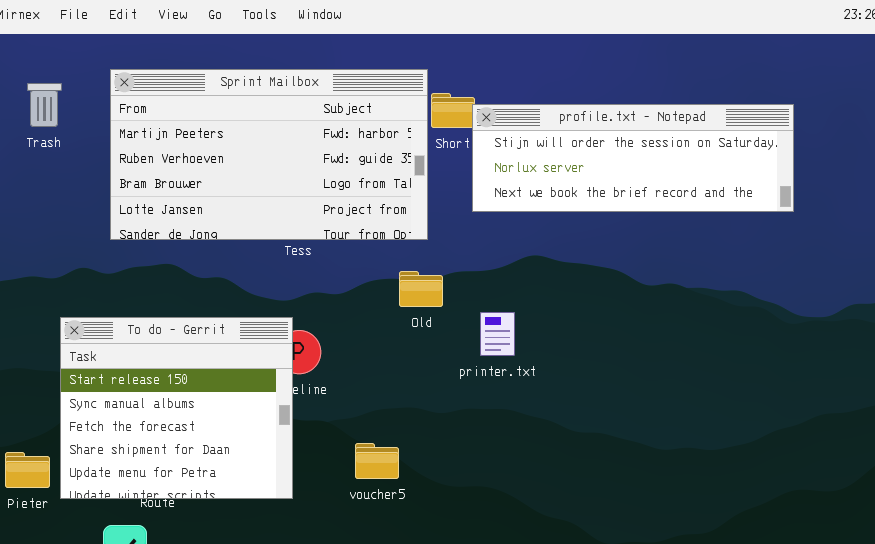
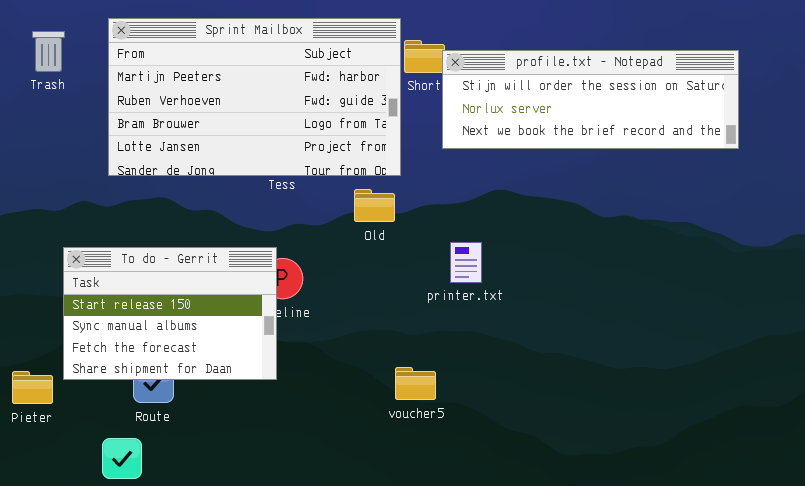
Old: [399,271,443,307] -> [354,189,395,222], moved
To do - Gerrit: [60,317,293,499] -> [63,247,277,380], resized
voucher5: [355,443,399,479] -> [395,367,436,400], moved

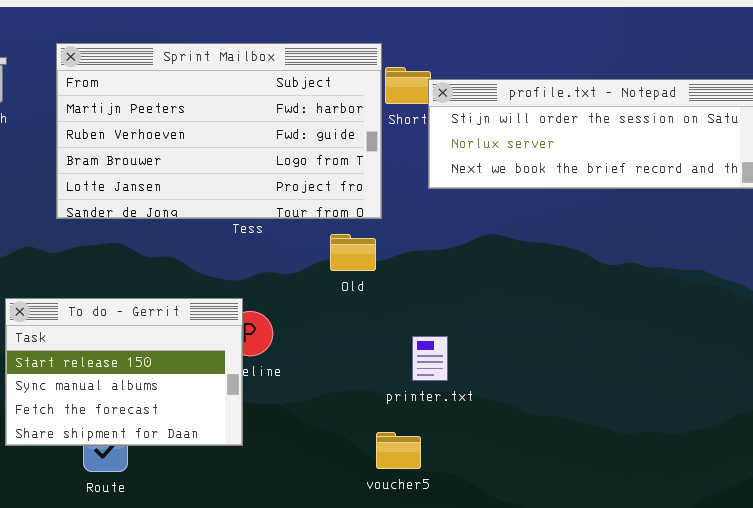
printer.txt: [450,242,482,283] -> [412,336,448,381], moved

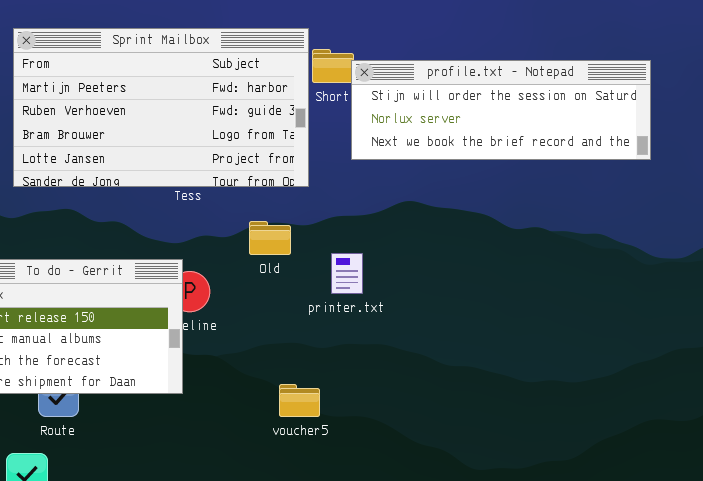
Old: [330,234,376,271] -> [249,221,291,255], moved
printer.txt: [412,336,448,381] -> [331,253,363,294], moved
voucher5: [376,432,421,469] -> [279,384,320,417], moved

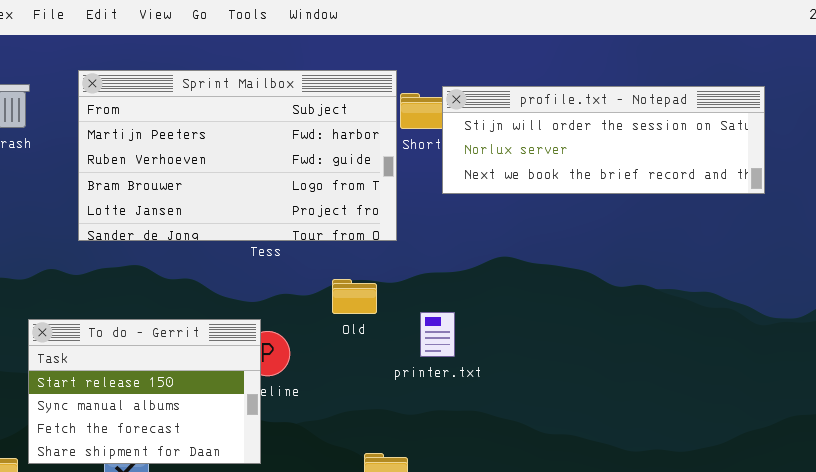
profile.txt - Notepad: [351,60,651,160] -> [442,86,765,194], moved

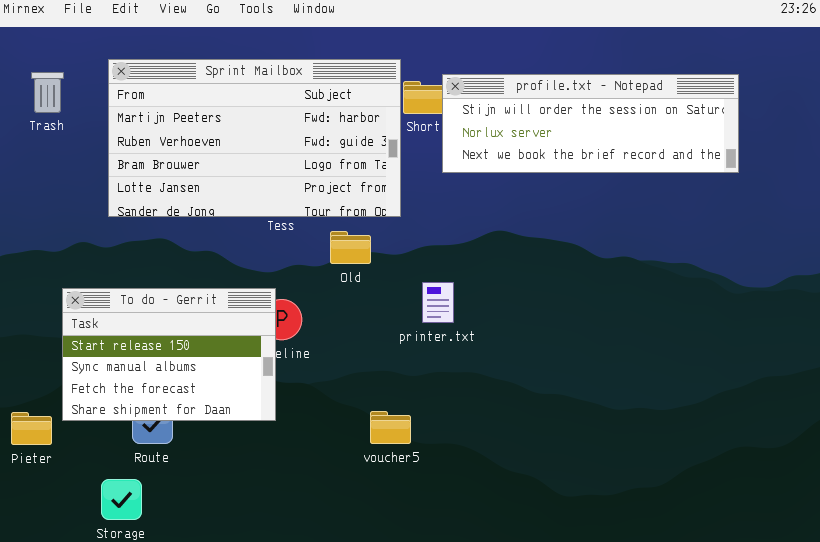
Old: [332,279,377,314] -> [330,231,371,264], moved

